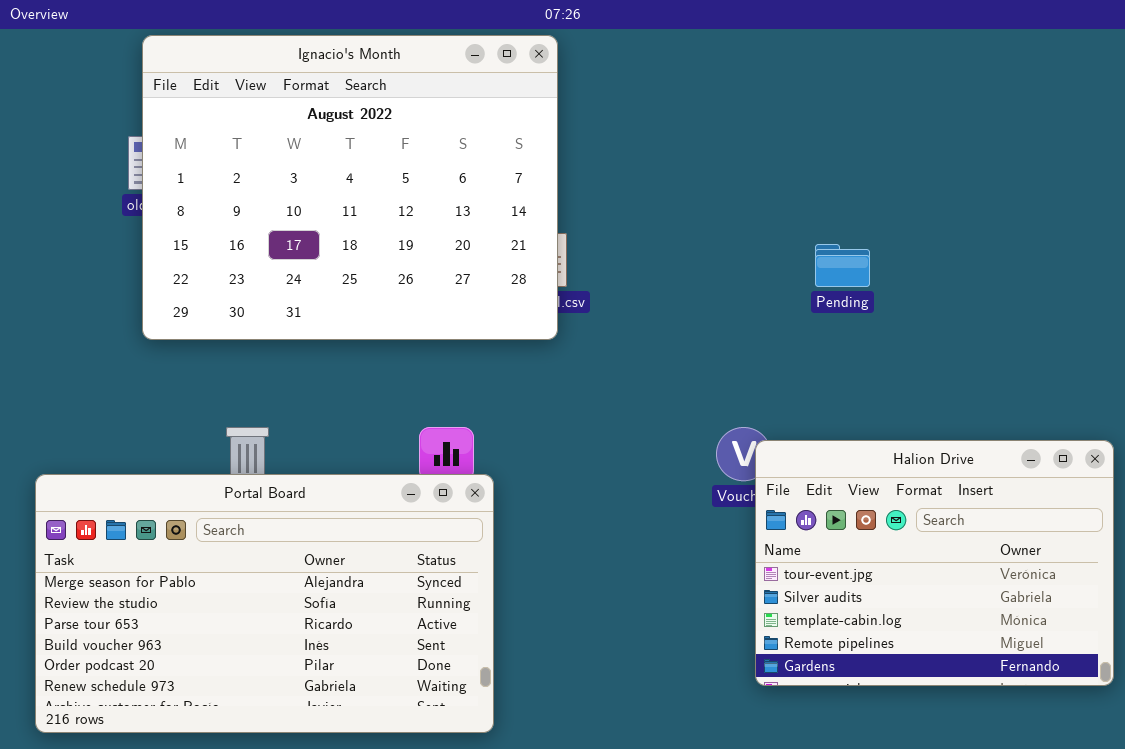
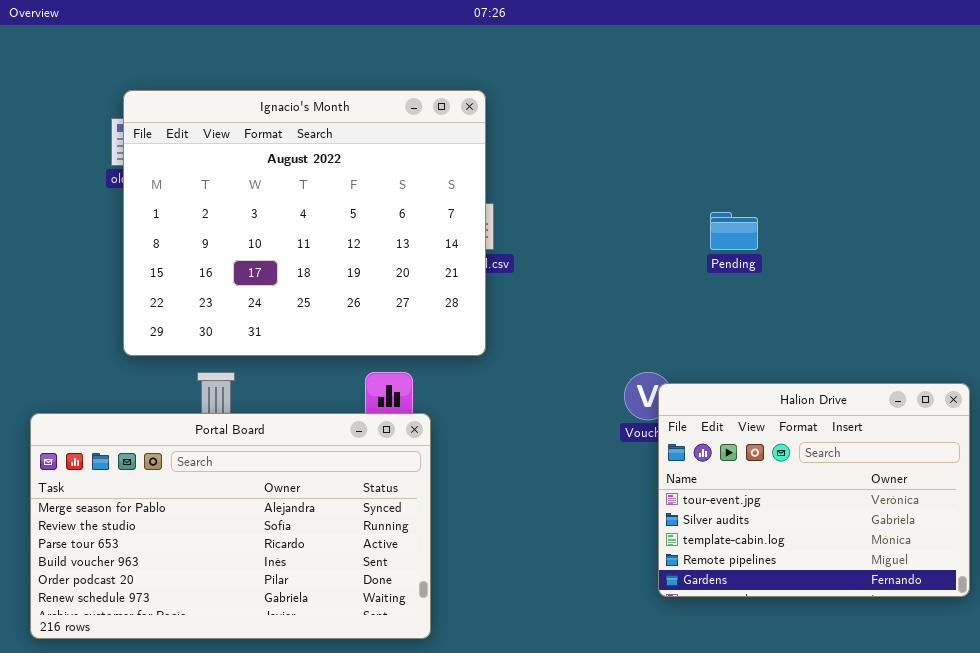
Ignacio's Month: [142,35,558,340] -> [123,90,486,356], moved

